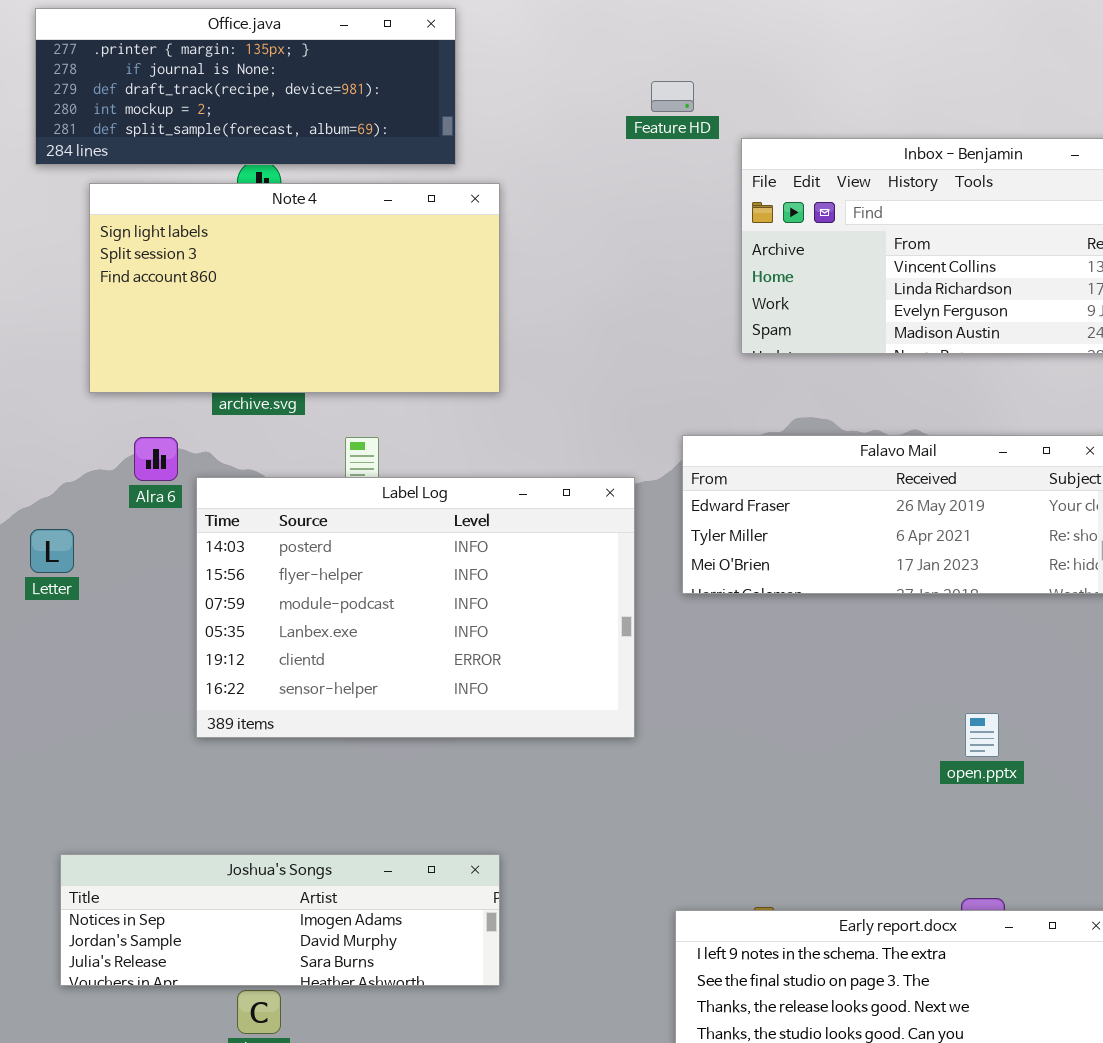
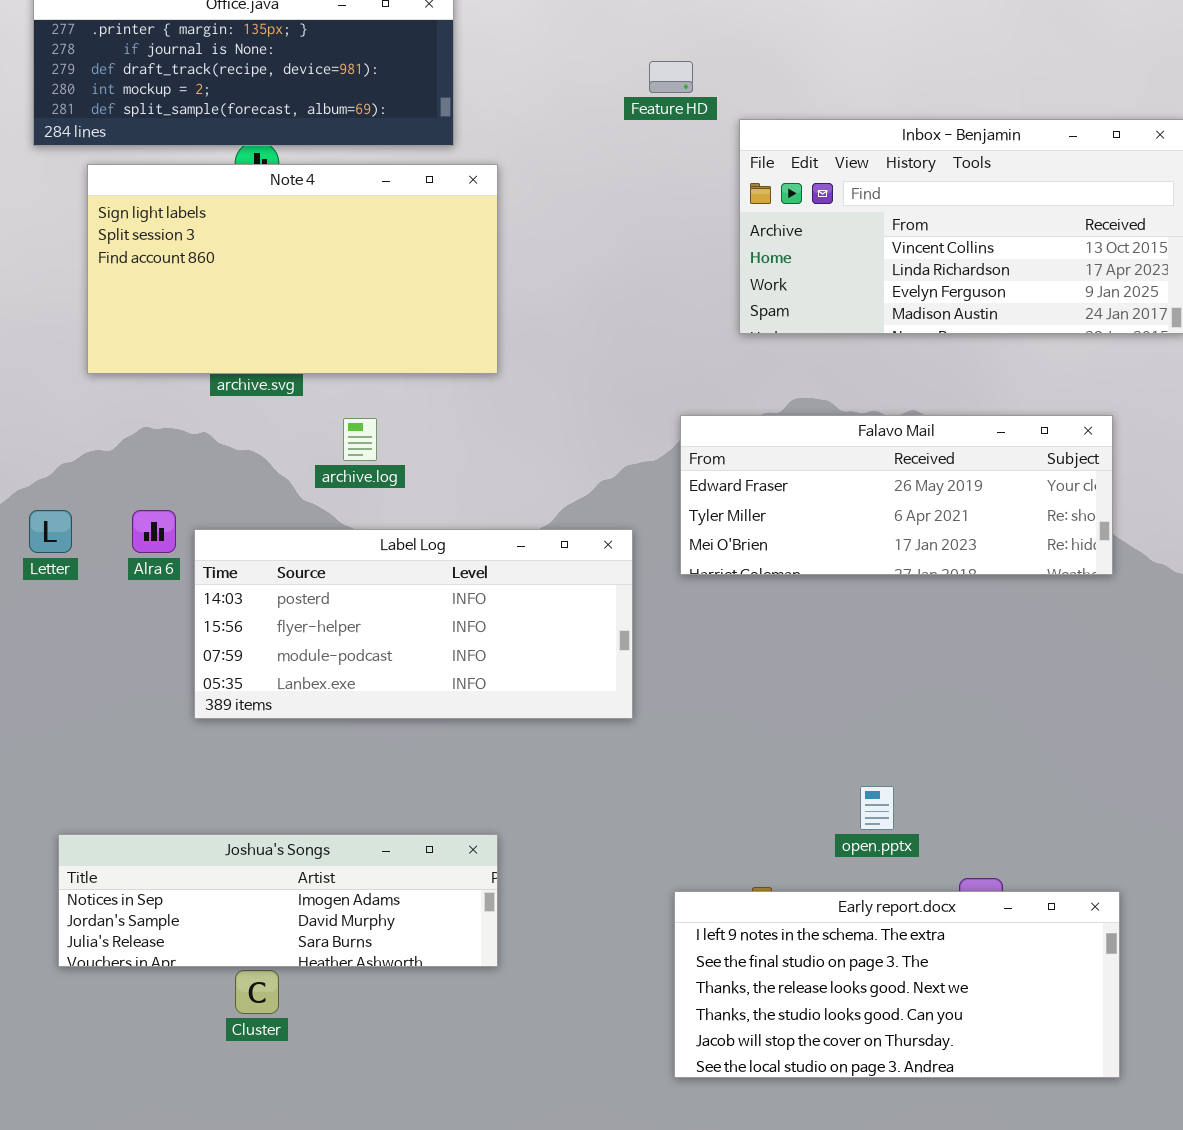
Alra 6: [134,437,178,481] -> [132,510,176,553], moved
Label Log: [196,477,635,738] -> [194,529,633,719], resized
open.pptx: [965,713,999,757] -> [860,786,894,830], moved

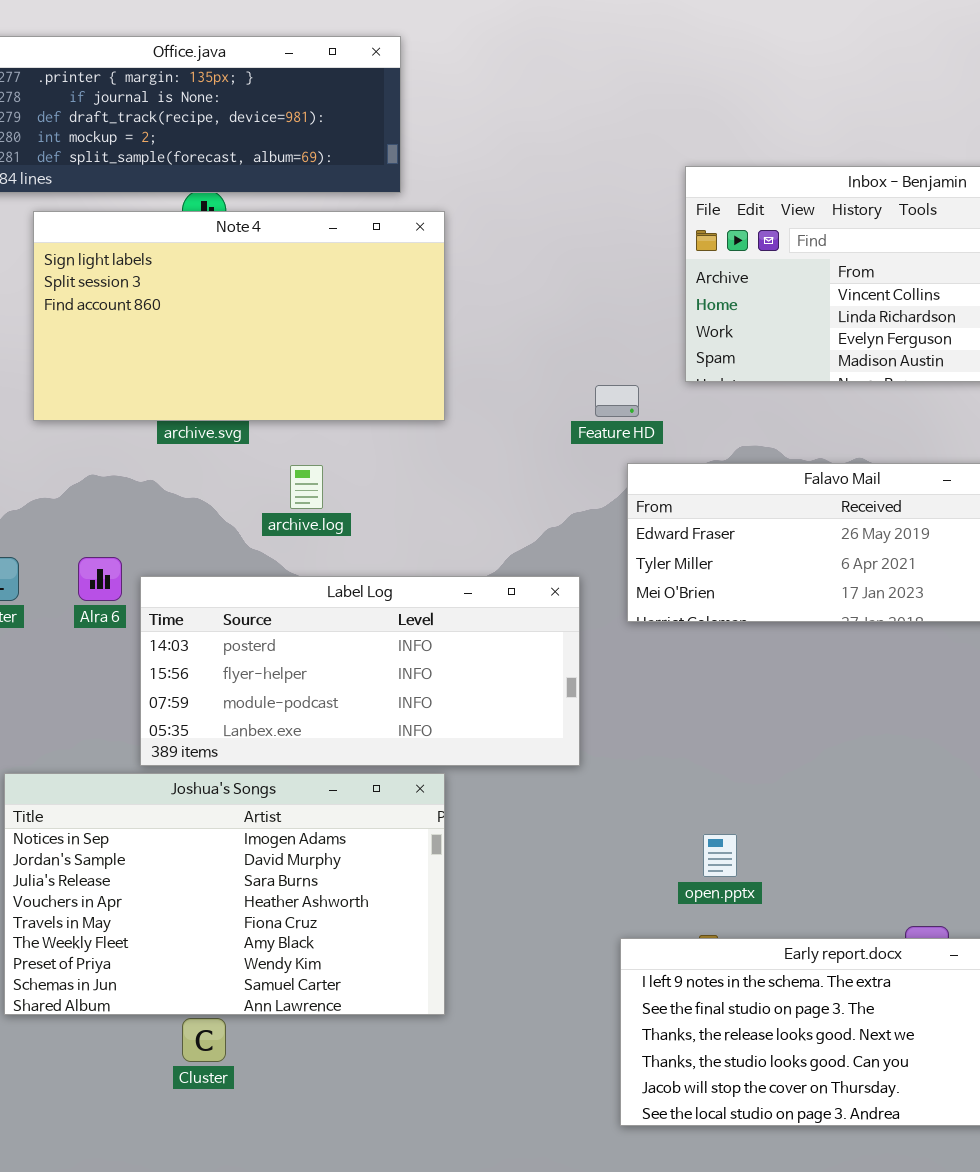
Feature HD: [649,61,693,93] -> [595,385,639,417], moved
open.pptx: [860,786,894,830] -> [703,834,737,877], moved
Joshua's Songs: [58,834,498,967] -> [4,773,445,1015], resized

